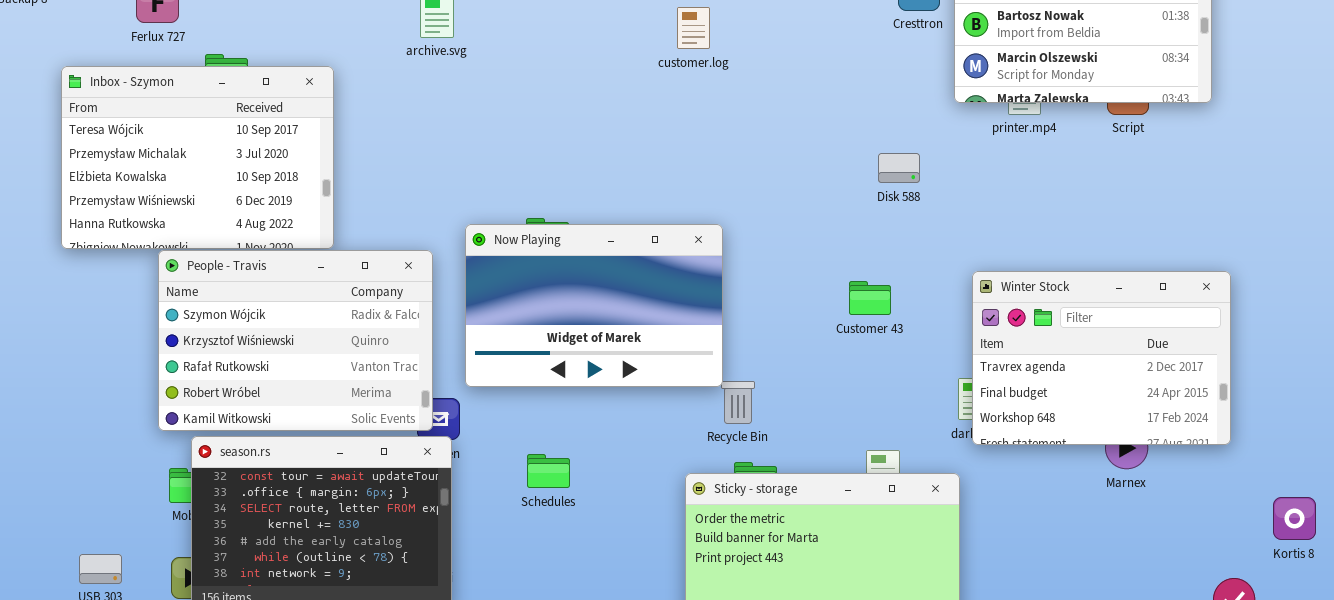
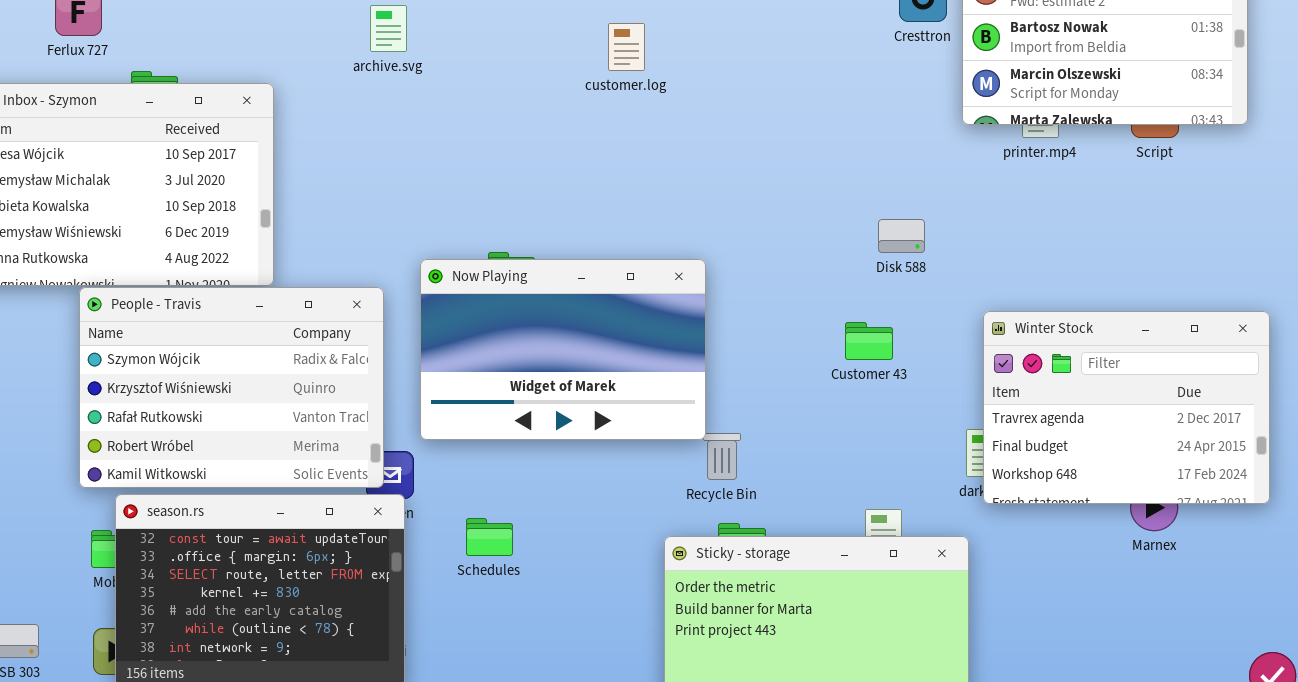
customer.log: [677,7,710,49] -> [608,23,645,71], moved
Disk 588: [878,153,920,183] -> [878,219,925,253], moved
Schedules: [527,454,570,488] -> [466,518,513,556], moved

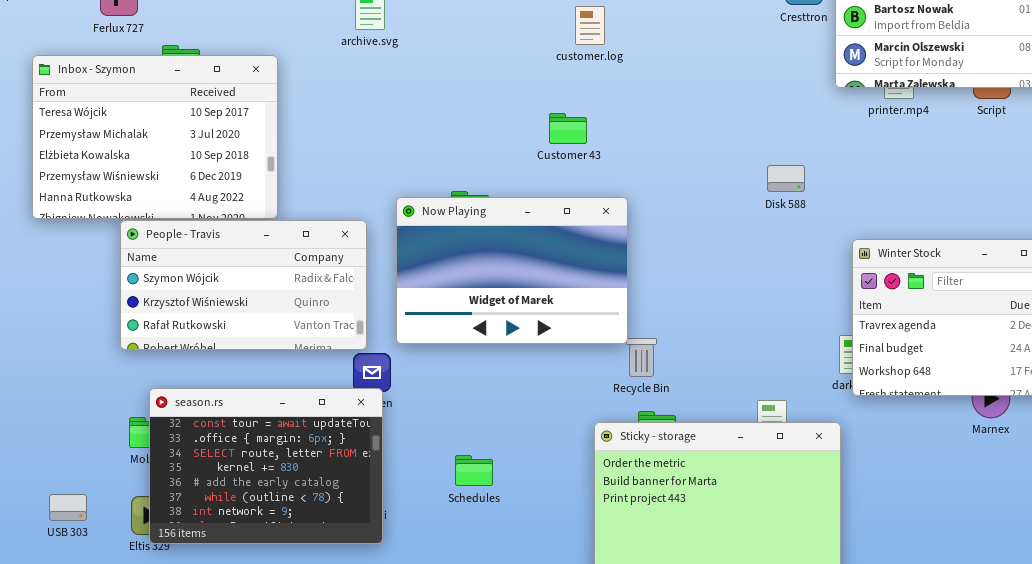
customer.log: [608,23,645,71] -> [575,6,605,45], moved
People - Travis: [79,287,384,488] -> [120,220,367,350], resized
Customer 43: [845,322,893,360] -> [549,113,587,144], moved
Schedules: [466,518,513,556] -> [455,455,493,486], moved

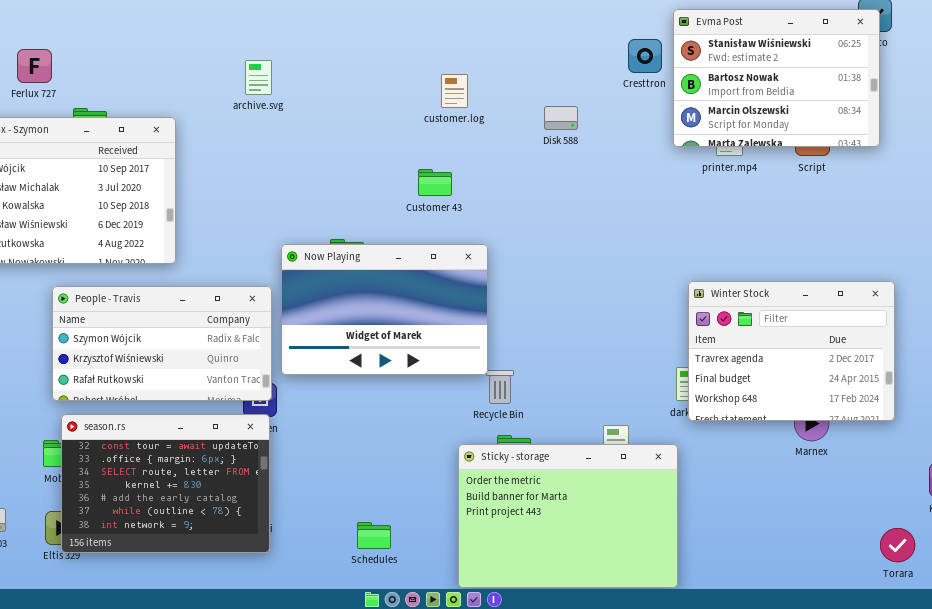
Disk 588: [767,165,805,192] -> [544,106,578,130], moved
People - Travis: [120,220,367,350] -> [52,286,272,401], moved
Schedules: [455,455,493,486] -> [357,522,391,549], moved

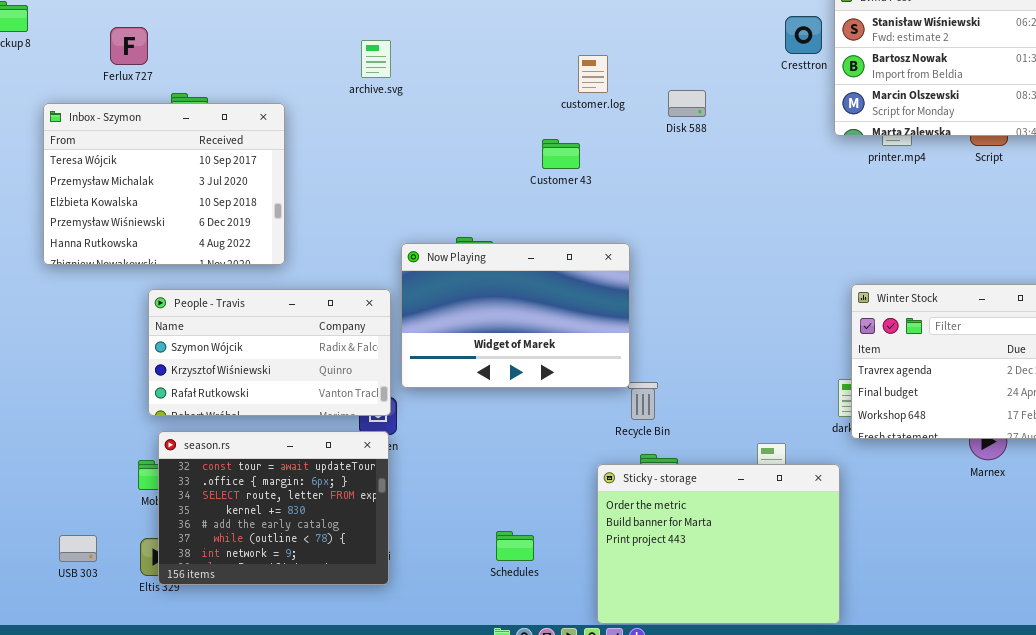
Disk 588: [544,106,578,130] -> [668,90,706,117], moved
Customer 43: [418,169,452,196] -> [542,139,580,169], moved
Schedules: [357,522,391,549] -> [496,531,534,561], moved

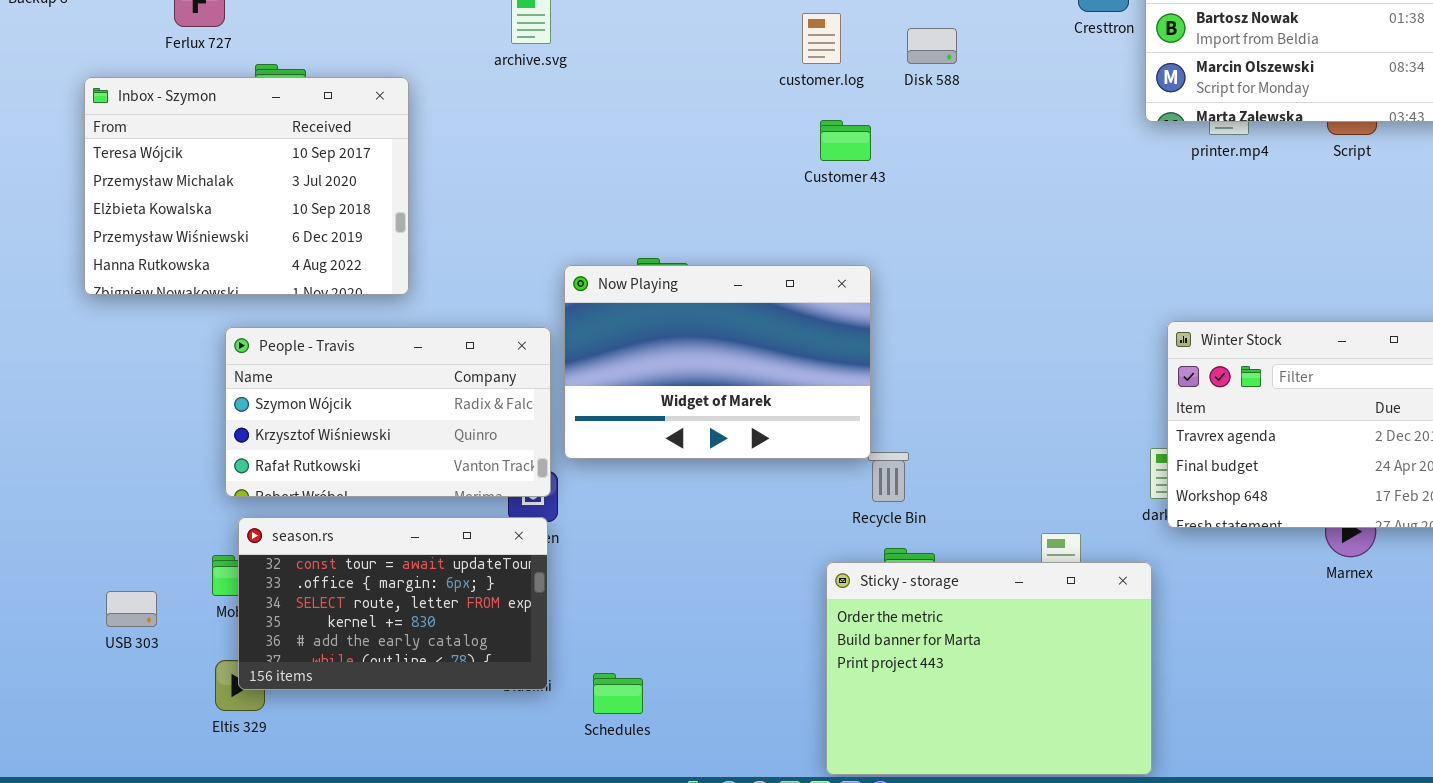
Disk 588: [668,90,706,117] -> [907,28,957,64], moved
Customer 43: [542,139,580,169] -> [820,120,871,161], moved
season.rs: [158,431,389,585] -> [238,517,548,690], resized
Schedules: [496,531,534,561] -> [593,673,643,714], moved
USB 303: [59,535,97,562] -> [106,591,157,627], moved

